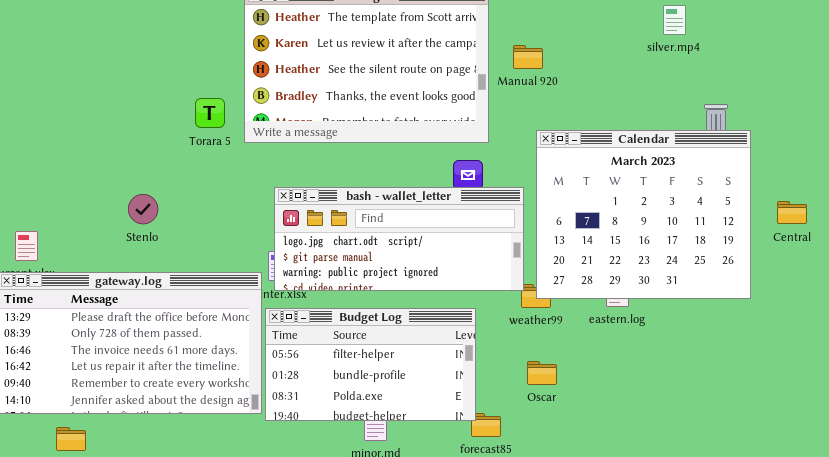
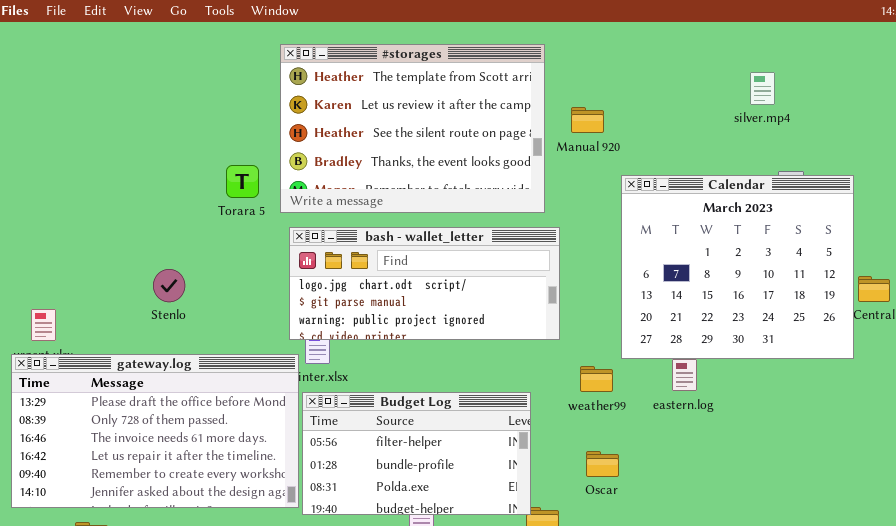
silver.mp4: [663,5,686,35] -> [750,72,775,105], moved
Calendar: [536,130,751,299] -> [621,175,854,359], moved
bash - wallet_letter: [274,187,524,291] -> [289,227,560,340], moved

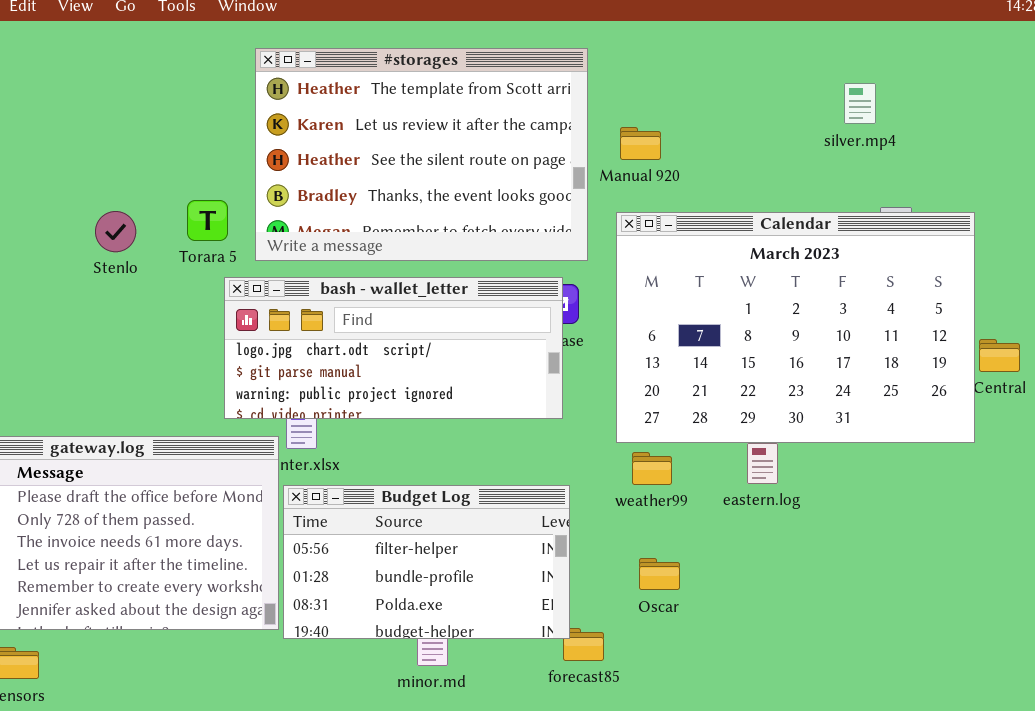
Calendar: [621,175,854,359] -> [616,212,975,443], resized
bash - wallet_letter: [289,227,560,340] -> [224,277,563,419], moved
Stenlo: [153,269,185,302] -> [95,211,136,252], moved

